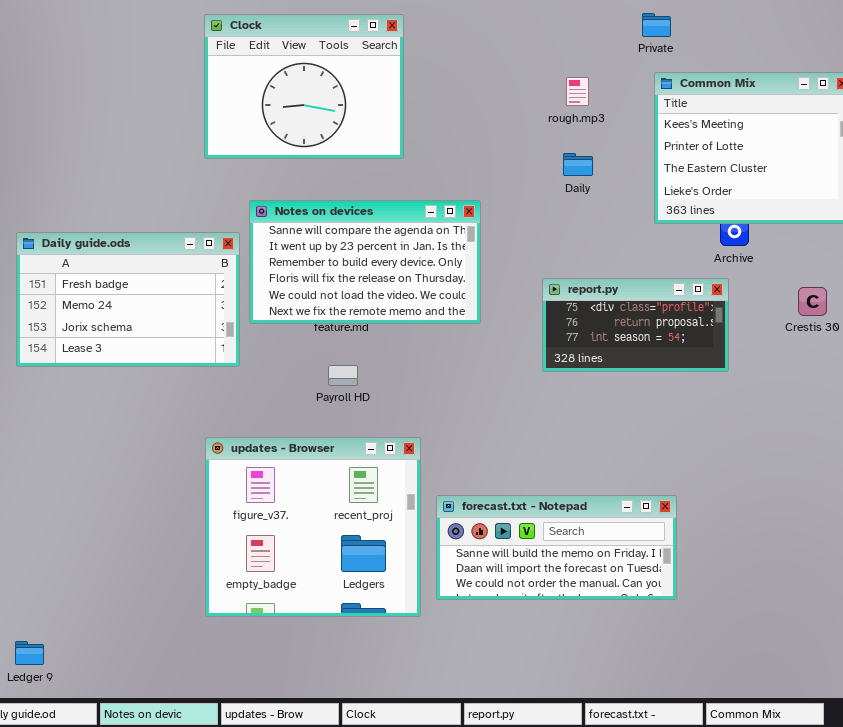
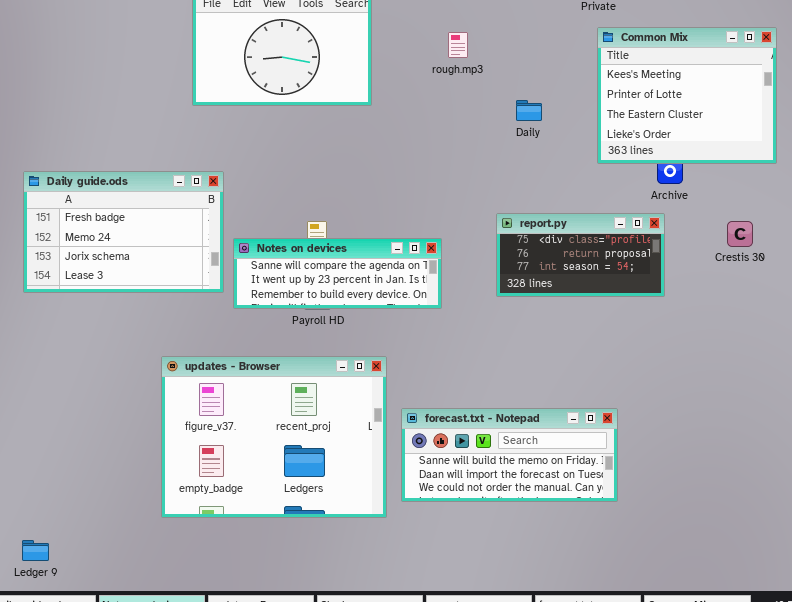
rough.mp3: [566,77,589,106] -> [448,32,468,58], moved
Notes on devices: [249,200,481,324] -> [233,238,442,309], moved, resized
updates - Browser: [205,437,421,617] -> [161,356,387,518], resized

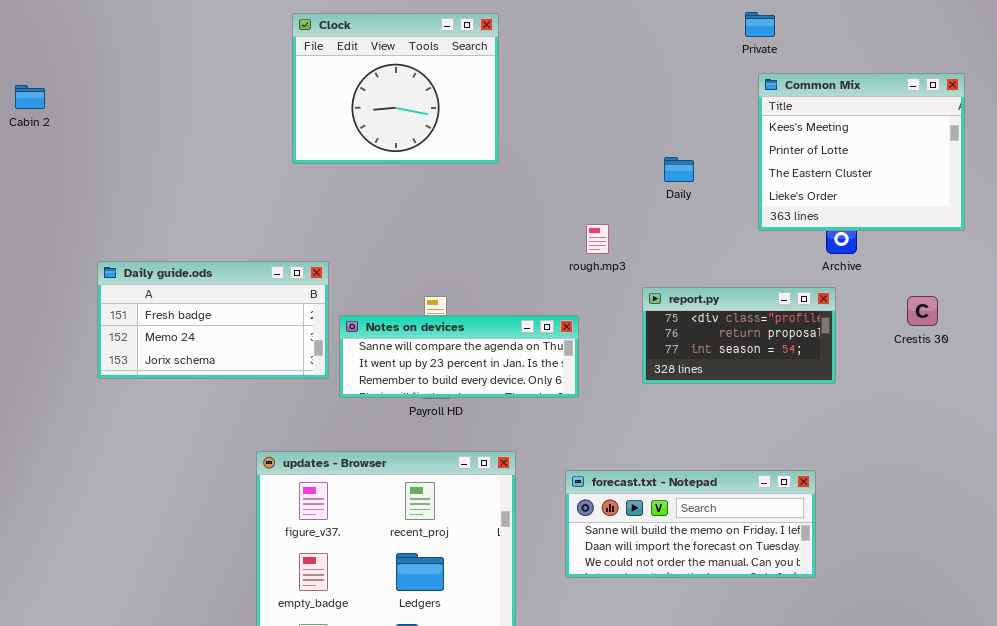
rough.mp3: [448,32,468,58] -> [586,224,609,254], moved
Daily guide.ods: [23,171,224,293] -> [97,261,329,379], resized
forecast.txt - Notepad: [401,408,618,502] -> [565,470,816,578], moved

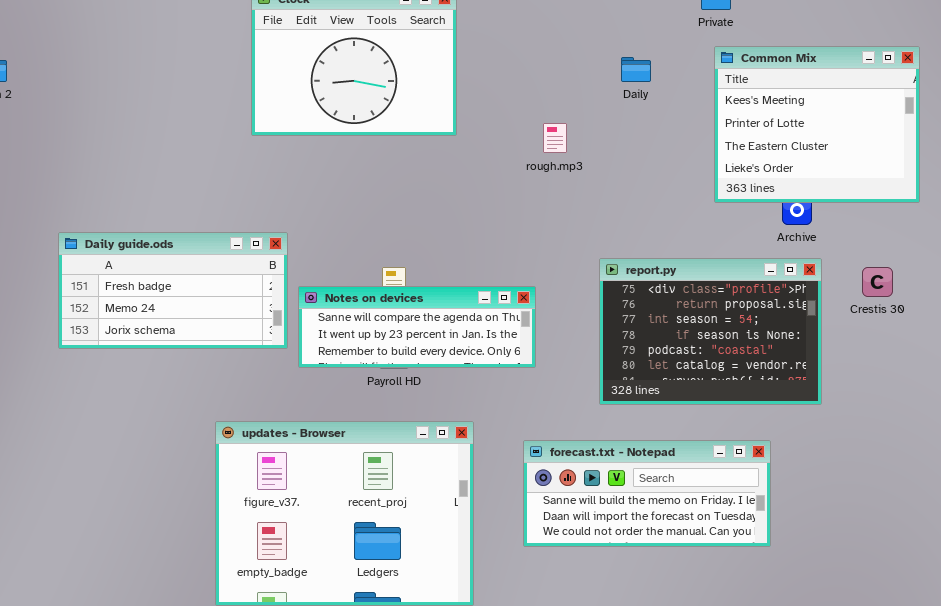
Daily: [664,157,694,182] -> [621,57,651,82], moved
rough.mp3: [586,224,609,254] -> [543,123,567,153], moved
report.py: [642,287,836,384] -> [599,258,822,405], resized

